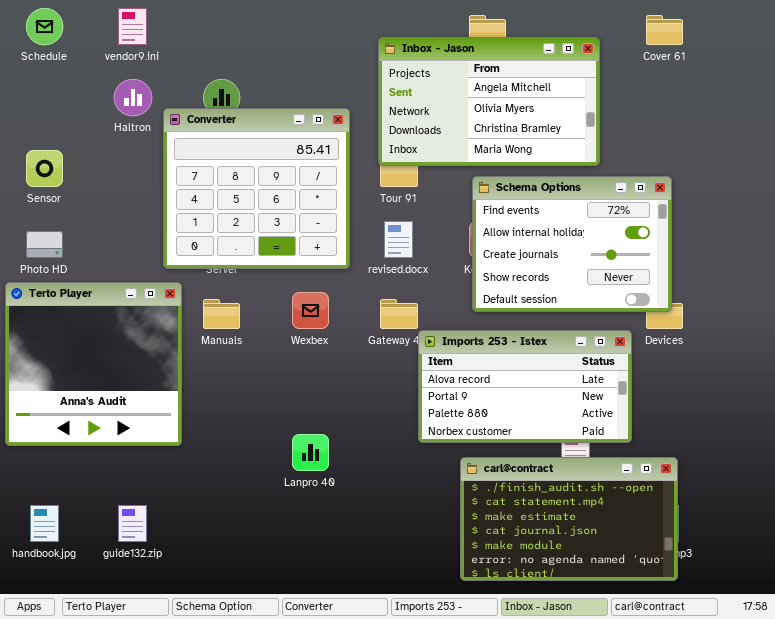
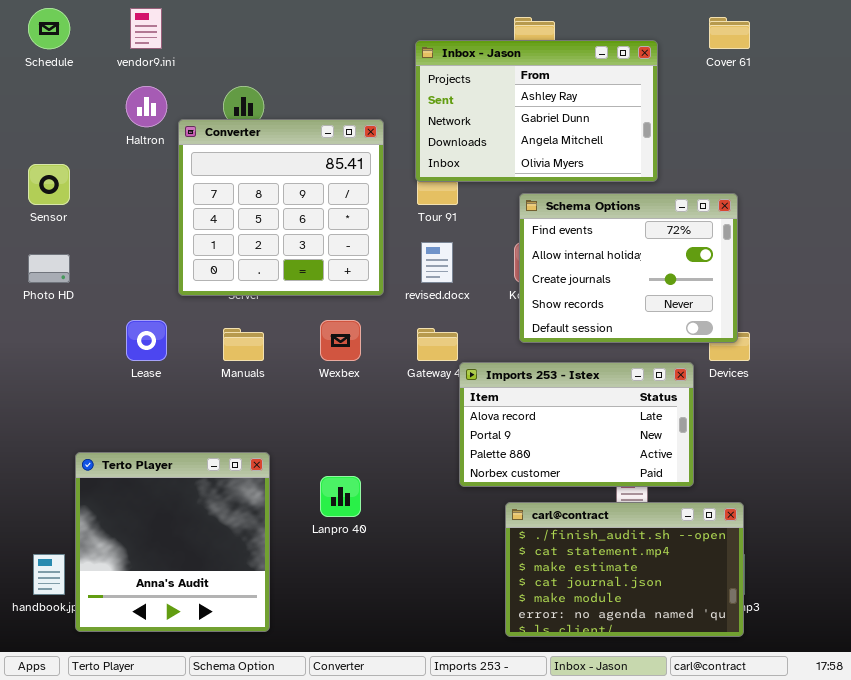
Inbox - Jason: [378,37,600,166] -> [415,40,658,182], scrolled up 2 rows
Terto Player: [5,282,182,446] -> [75,452,270,632], moved

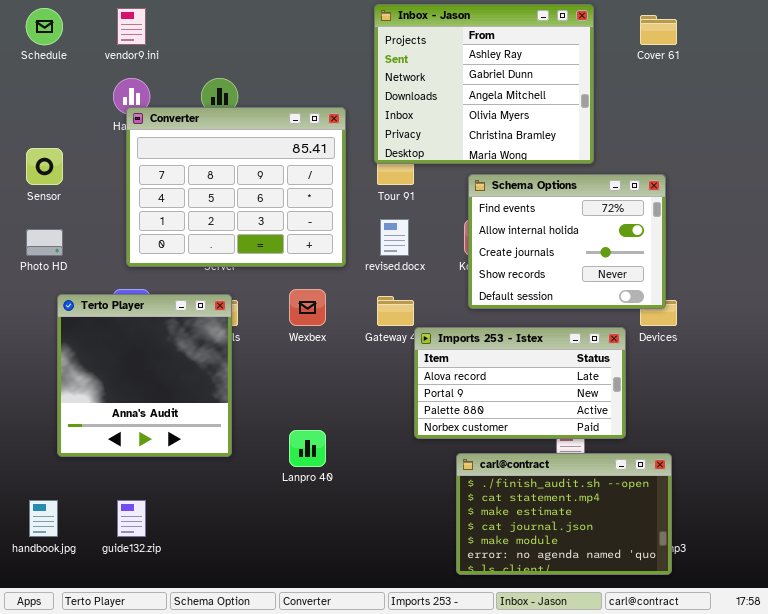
Inbox - Jason: [415,40,658,182] -> [374,4,594,164], resized
Converter: [178,119,384,296] -> [126,107,346,267], resized
Terto Player: [75,452,270,632] -> [57,294,232,457], moved

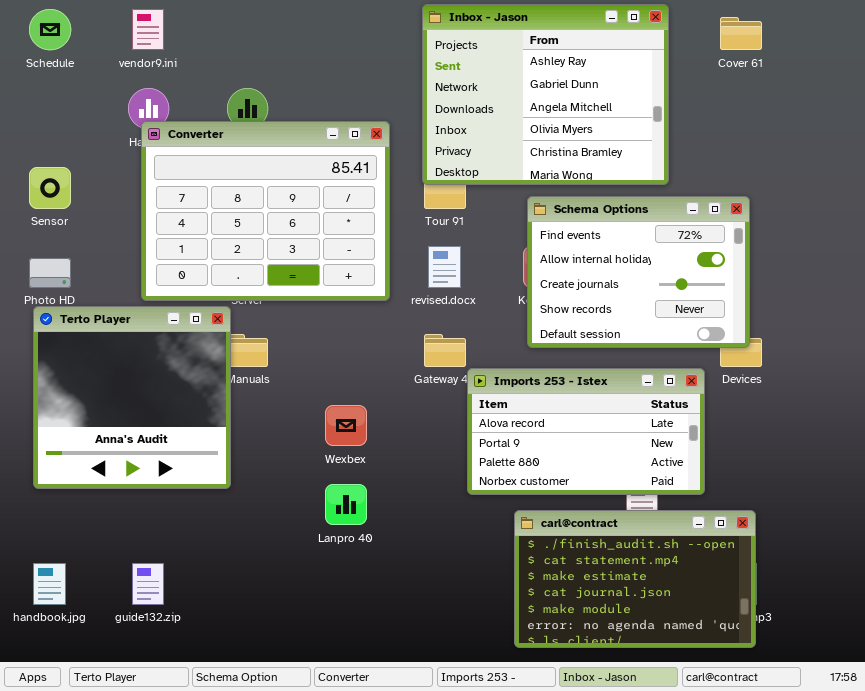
Wexbex: [289,289,326,326] -> [325,405,367,446], moved
Terto Player: [57,294,232,457] -> [33,306,231,489], moved

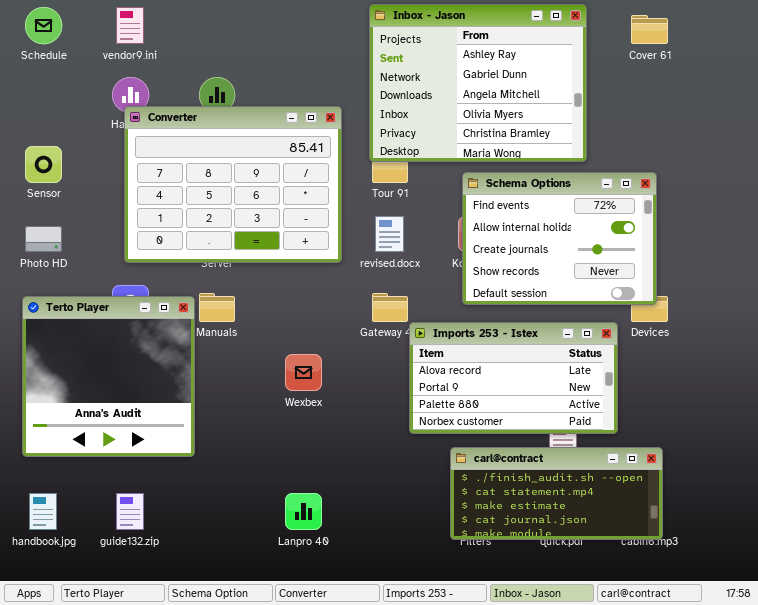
Terto Player: [33,306,231,489] -> [22,296,195,457], moved
Lanpro 40: [325,484,367,525] -> [285,493,322,530], moved
carl@contract: [514,510,756,648] -> [450,447,663,540], resized

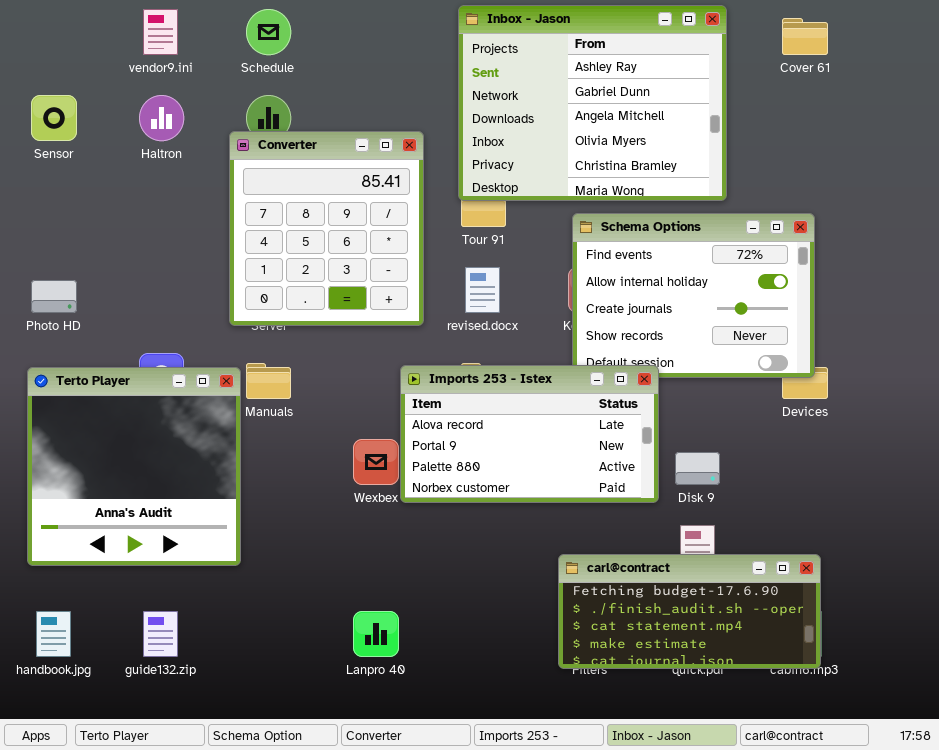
Schedule: [25,7,62,44] -> [246,9,291,55], moved
Converter: [124,106,342,263] -> [229,131,424,326], resized
Sensor: [25,146,62,183] -> [31,95,77,141], moved
Imports 253 - Istex: [409,322,618,434] -> [400,365,659,503], moved
carl@contract: [450,447,663,540] -> [558,554,821,669], scrolled up 1 row

